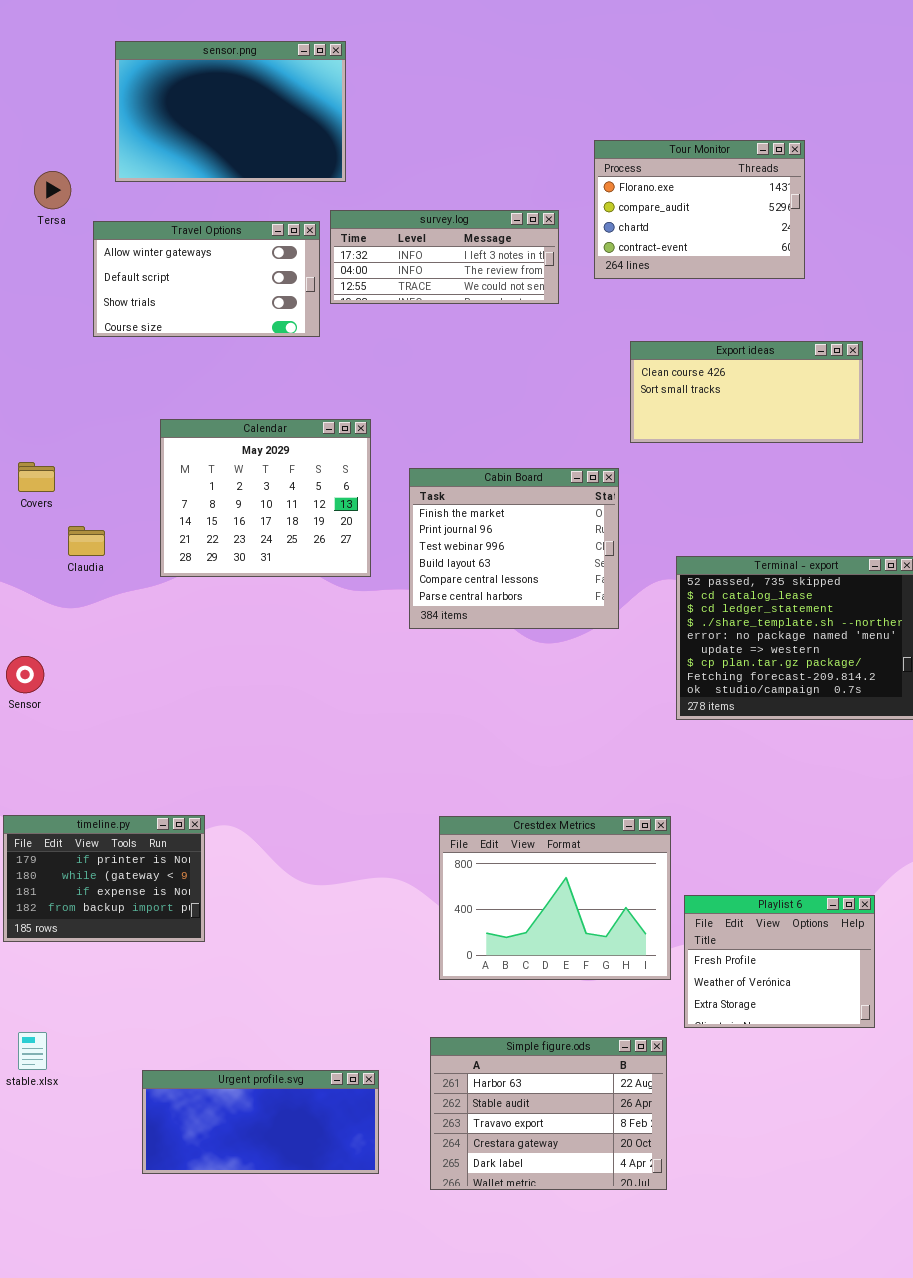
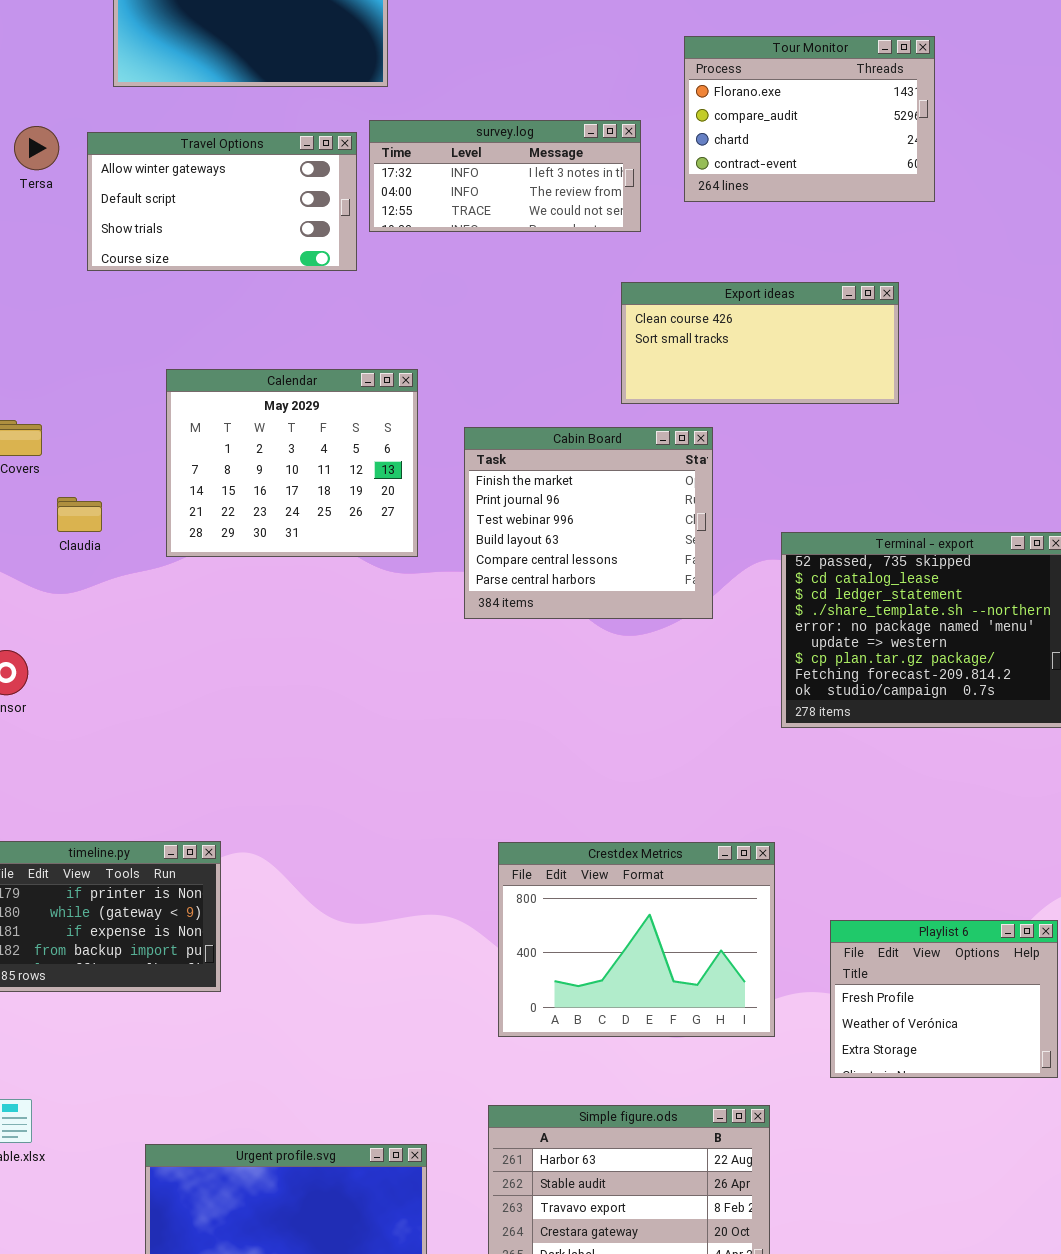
Tersa: [34,171,71,209] -> [14,126,59,170], moved
Export ideas: [630,341,863,443] -> [621,282,899,404], moved
Playlist 6: [684,895,875,1028] -> [830,920,1058,1078], moved

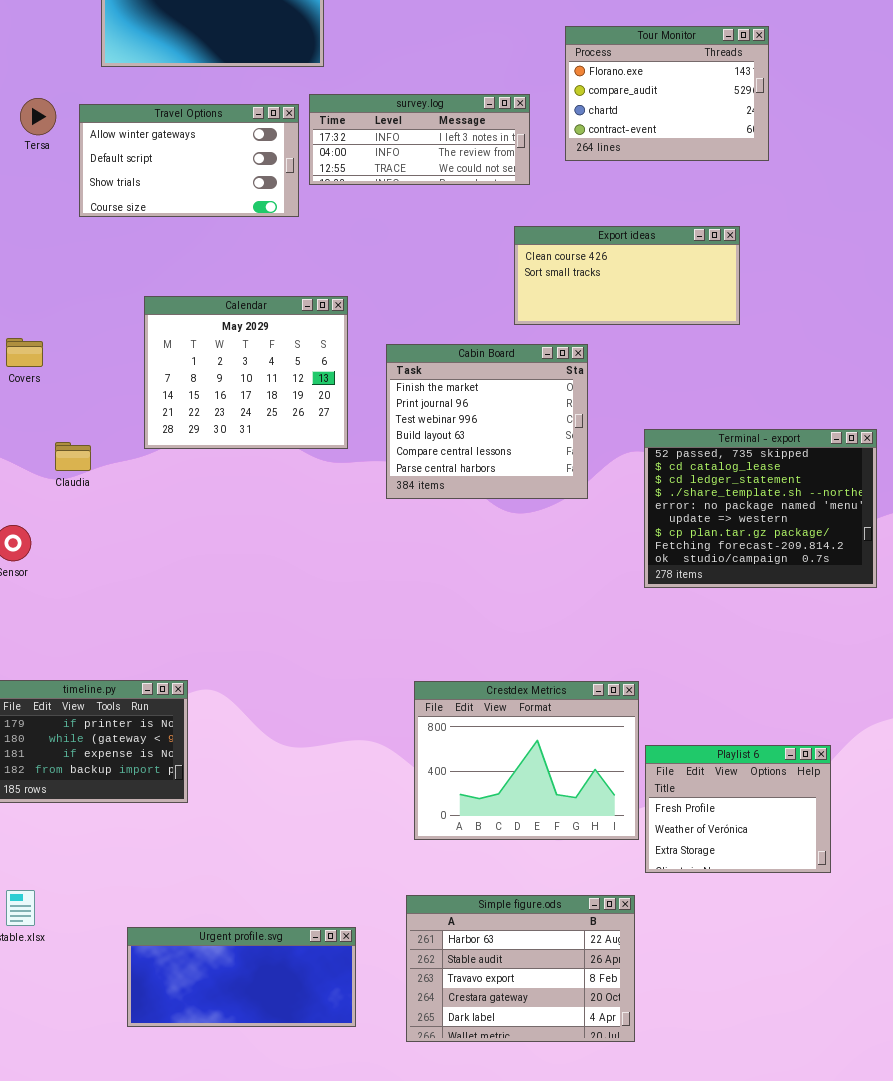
Claudia: [57,497,102,532] -> [55,442,91,471], moved
Playlist 6: [830,920,1058,1078] -> [645,745,831,873], moved

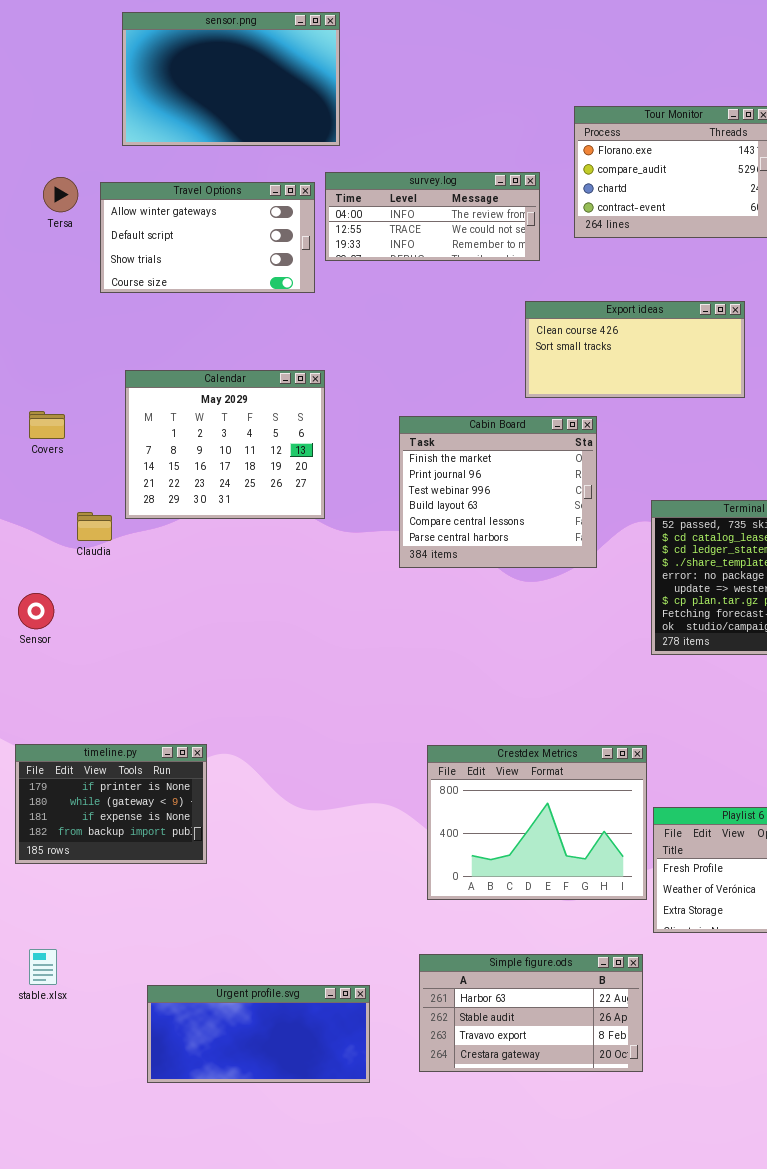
survey.log: [309,94,530,185] -> [325,172,540,261], scrolled down 1 row
Calendar: [144,296,348,449] -> [125,370,325,519], moved
Simple figure.ods: [406,895,635,1042] -> [419,954,643,1072], resized

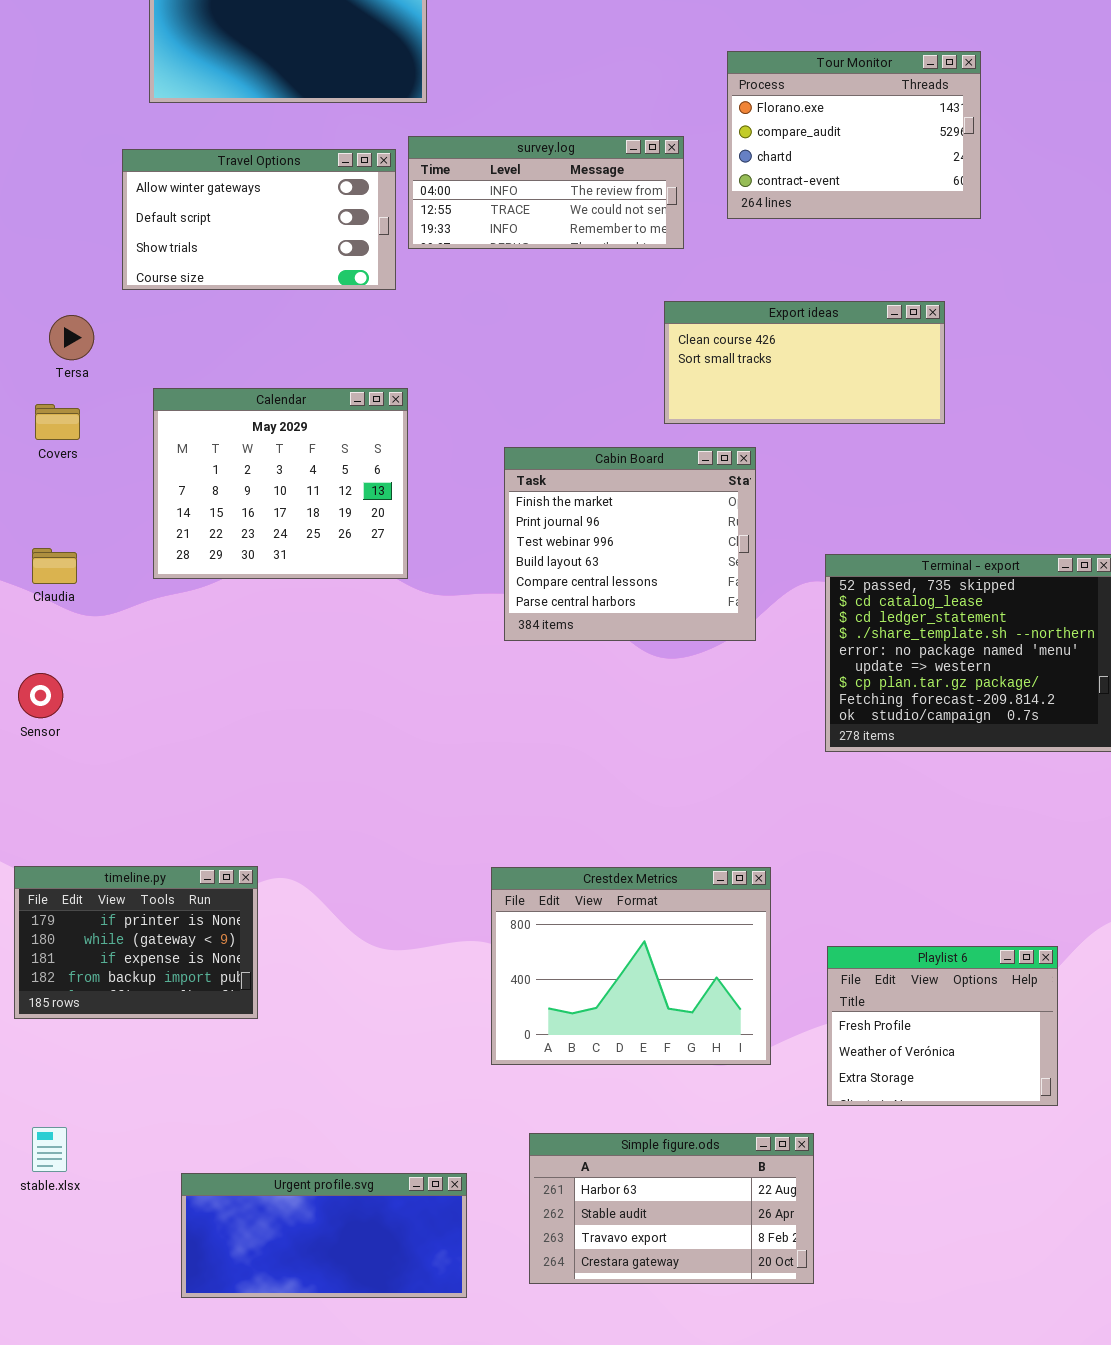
Tersa: [43,177,78,212] -> [49,315,94,360], moved
Covers: [29,411,65,439] -> [35,404,80,440], moved
Claudia: [77,512,112,541] -> [32,548,77,584], moved
Crestdex Metrics: [427,745,647,900] -> [491,867,771,1065], moved

